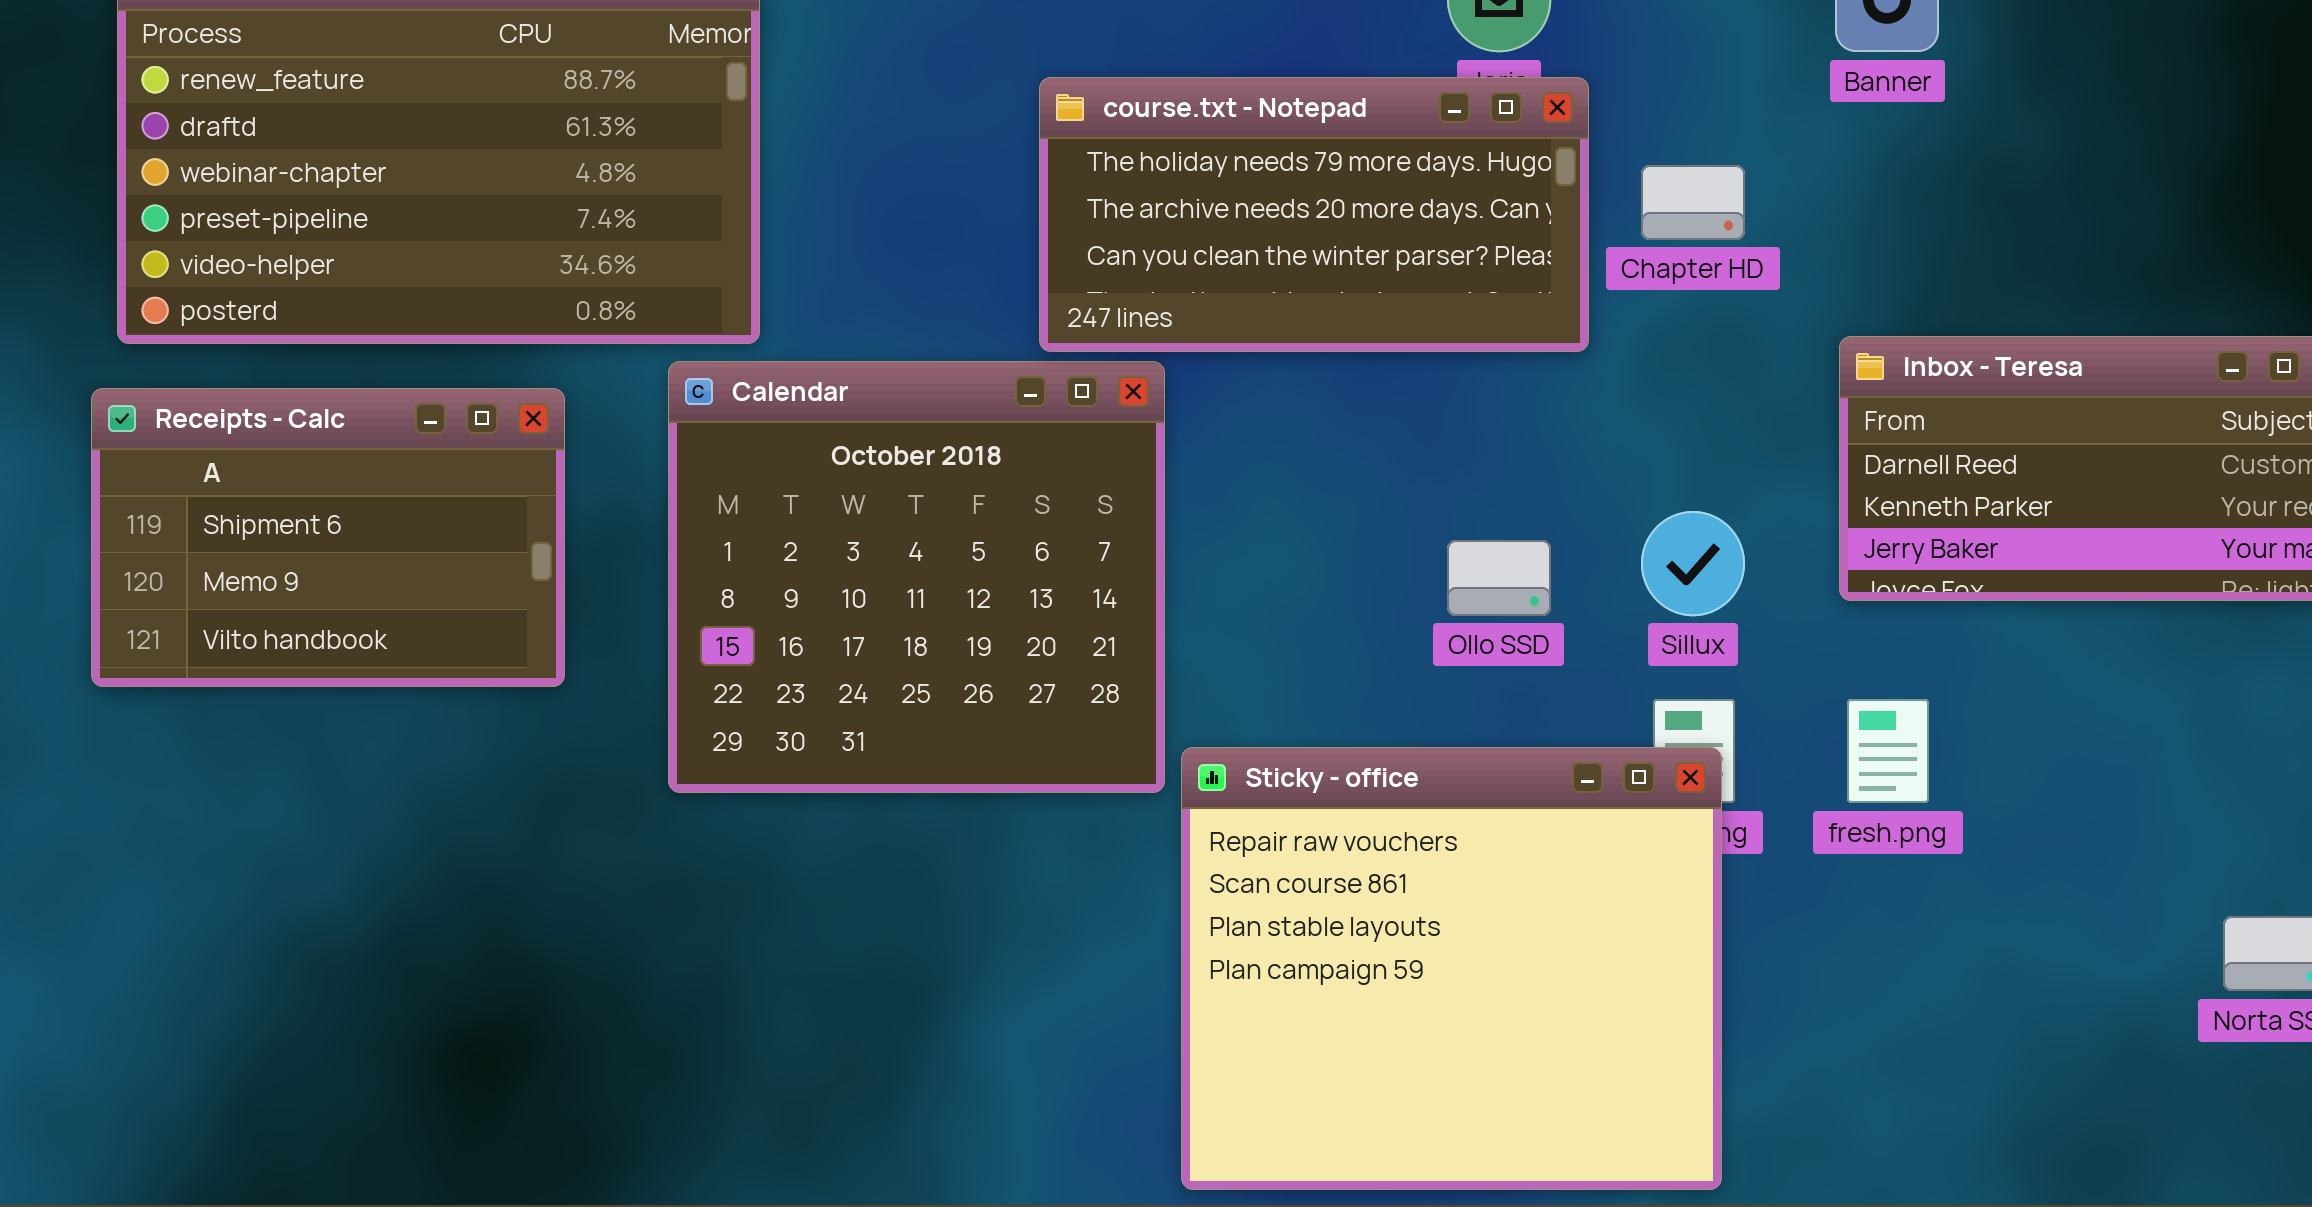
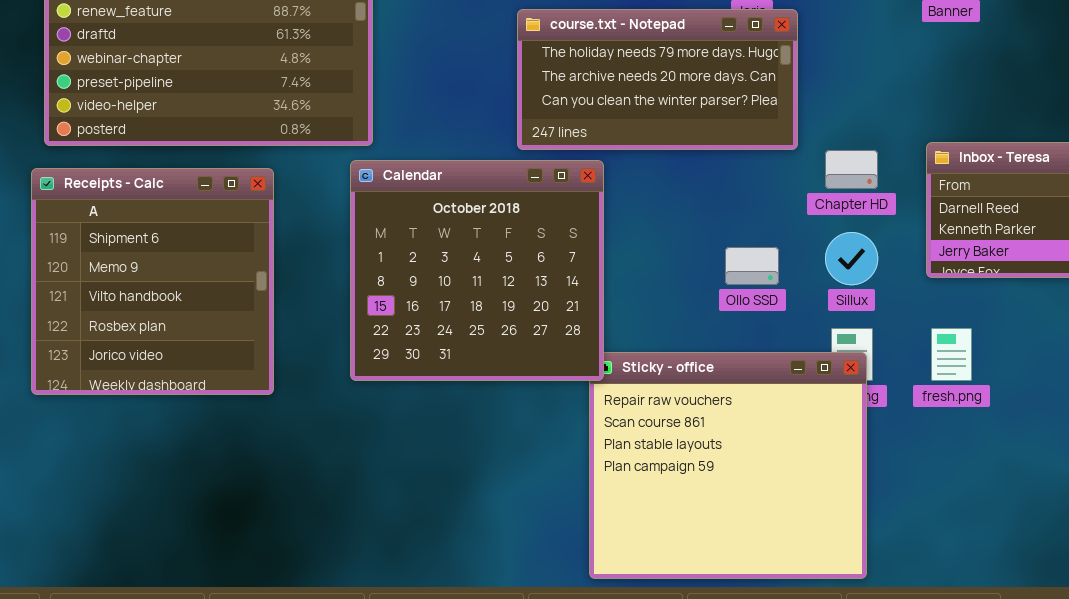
Chapter HD: [1641,165,1745,240] -> [825,150,878,189], moved
Calendar: [668,361,1165,793] -> [350,160,604,381], moved
Receipts - Calc: [91,388,565,687] -> [31,168,274,395], resized

